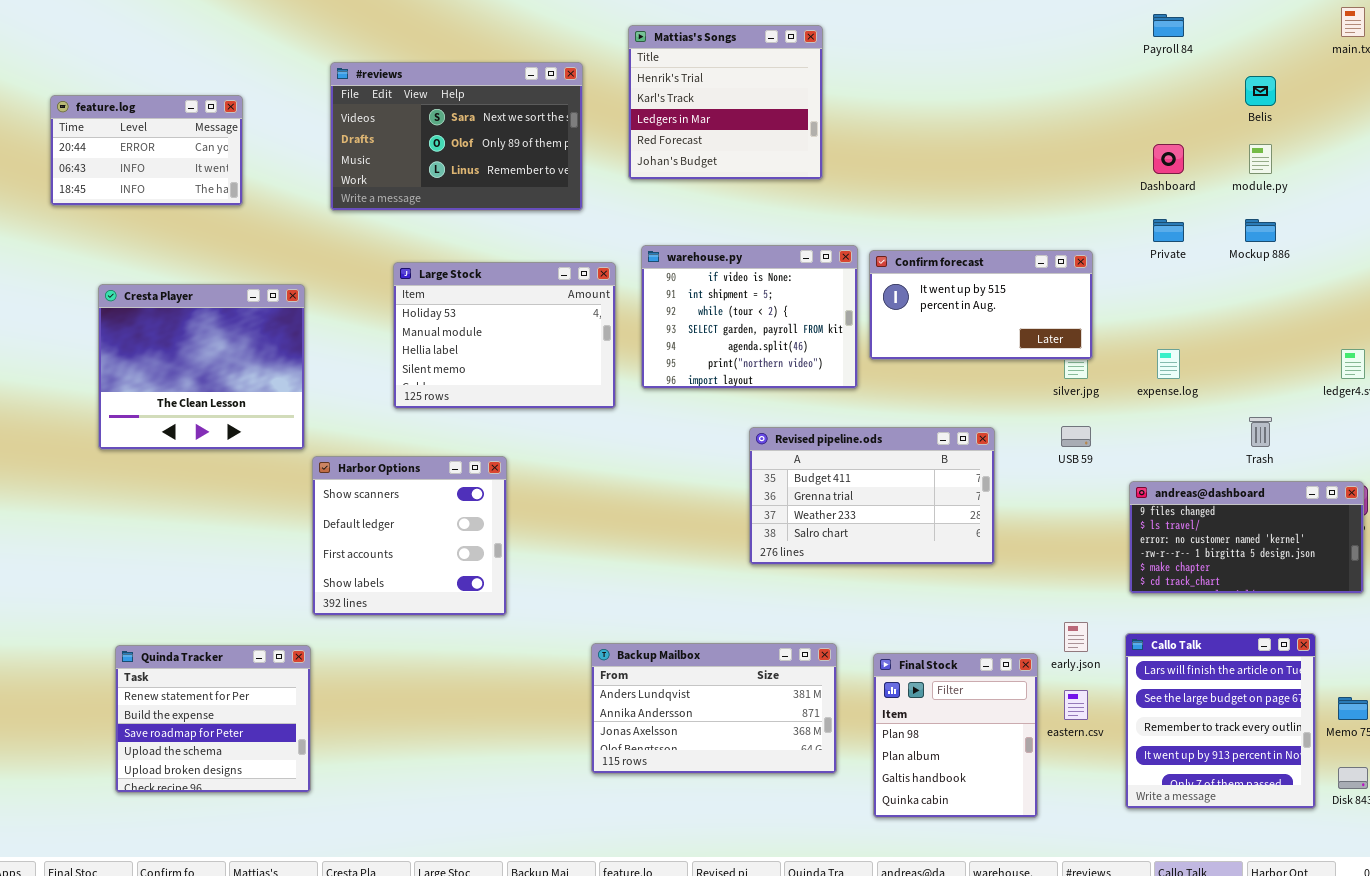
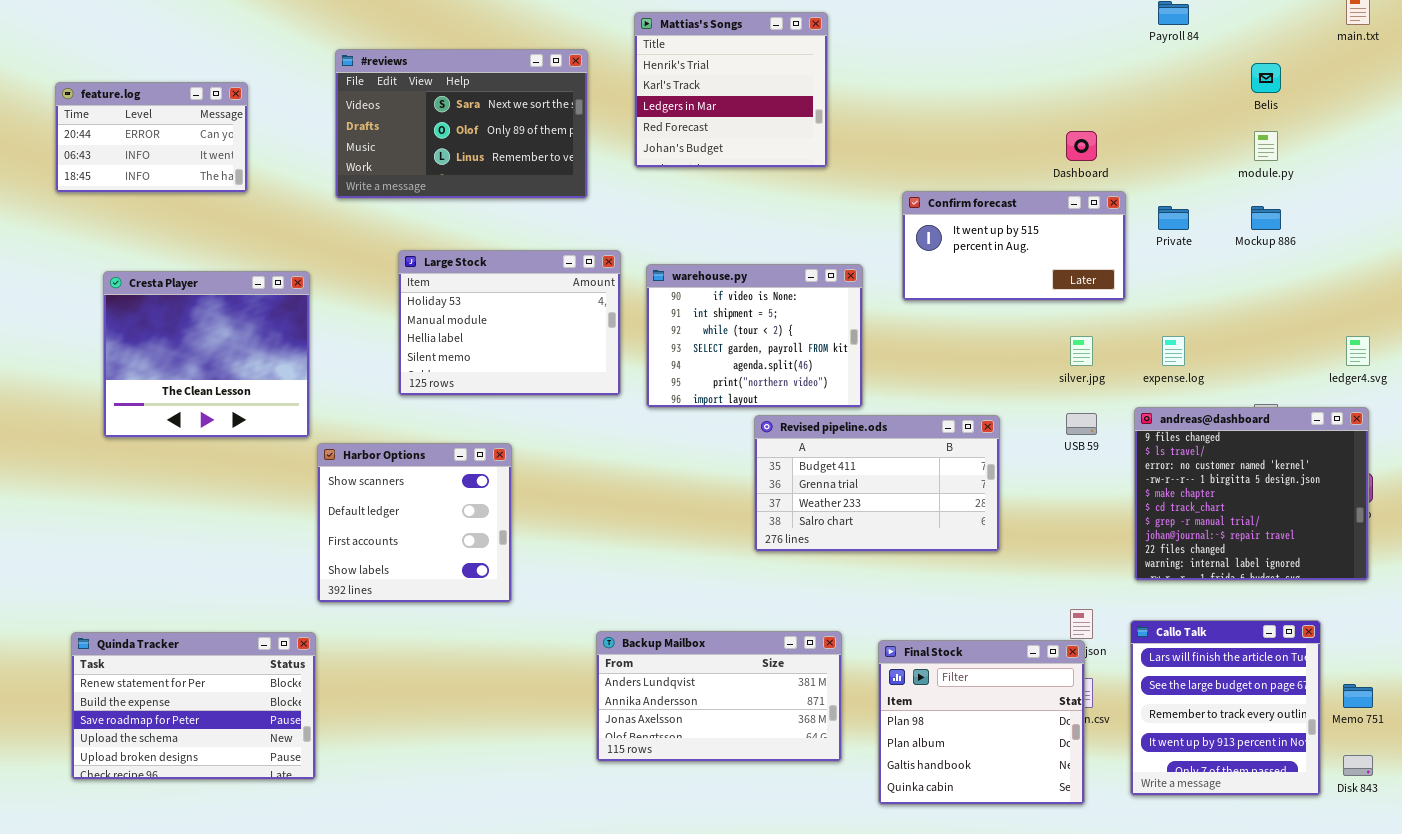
Dashboard: [1153,144,1184,174] -> [1066,131,1097,161], moved
warehouse.py: [641,245,858,389] -> [646,264,863,408], moved
Confirm forecast: [869,250,1093,360] -> [902,191,1126,301], moved
andreas@dashboard: [1129,481,1364,594] -> [1134,407,1369,581], resized
Quinda Tracker: [115,645,311,793] -> [71,632,316,780], resized
Final Stock: [873,653,1038,818] -> [878,640,1085,805], resized

